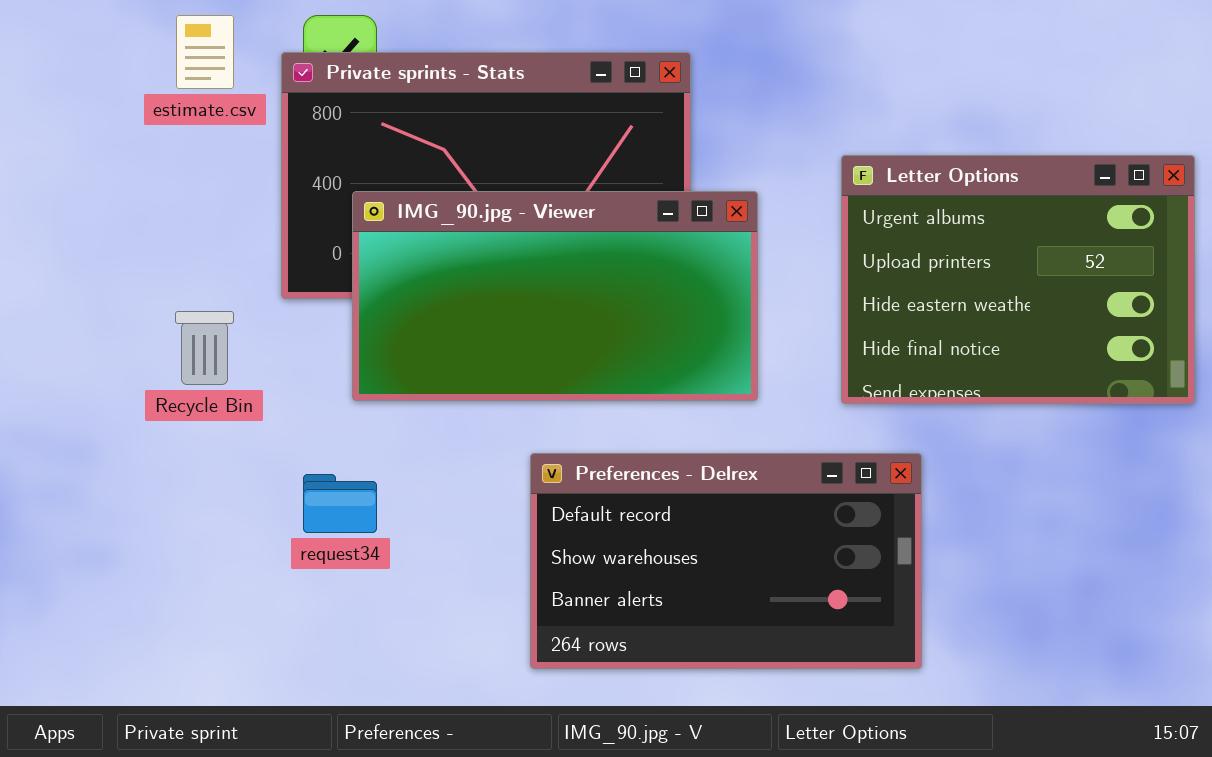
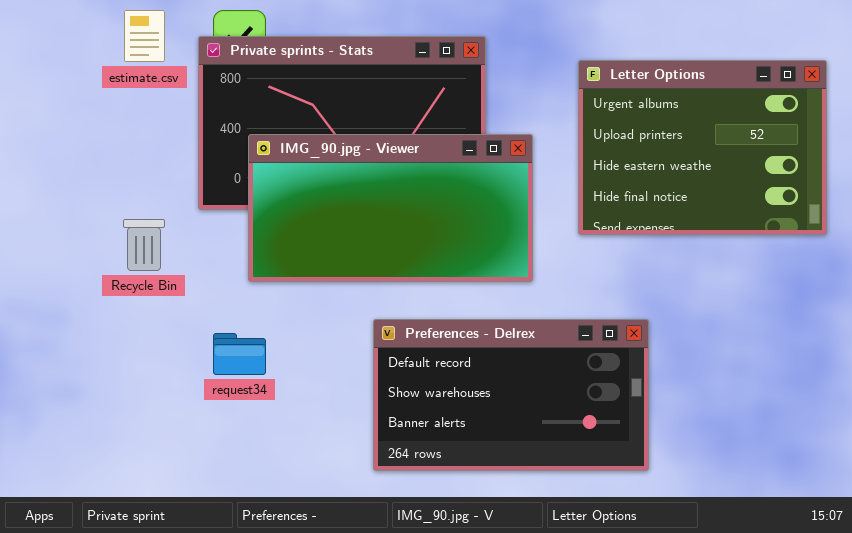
Letter Options: [841,155,1195,404] -> [578,60,827,235], moved

